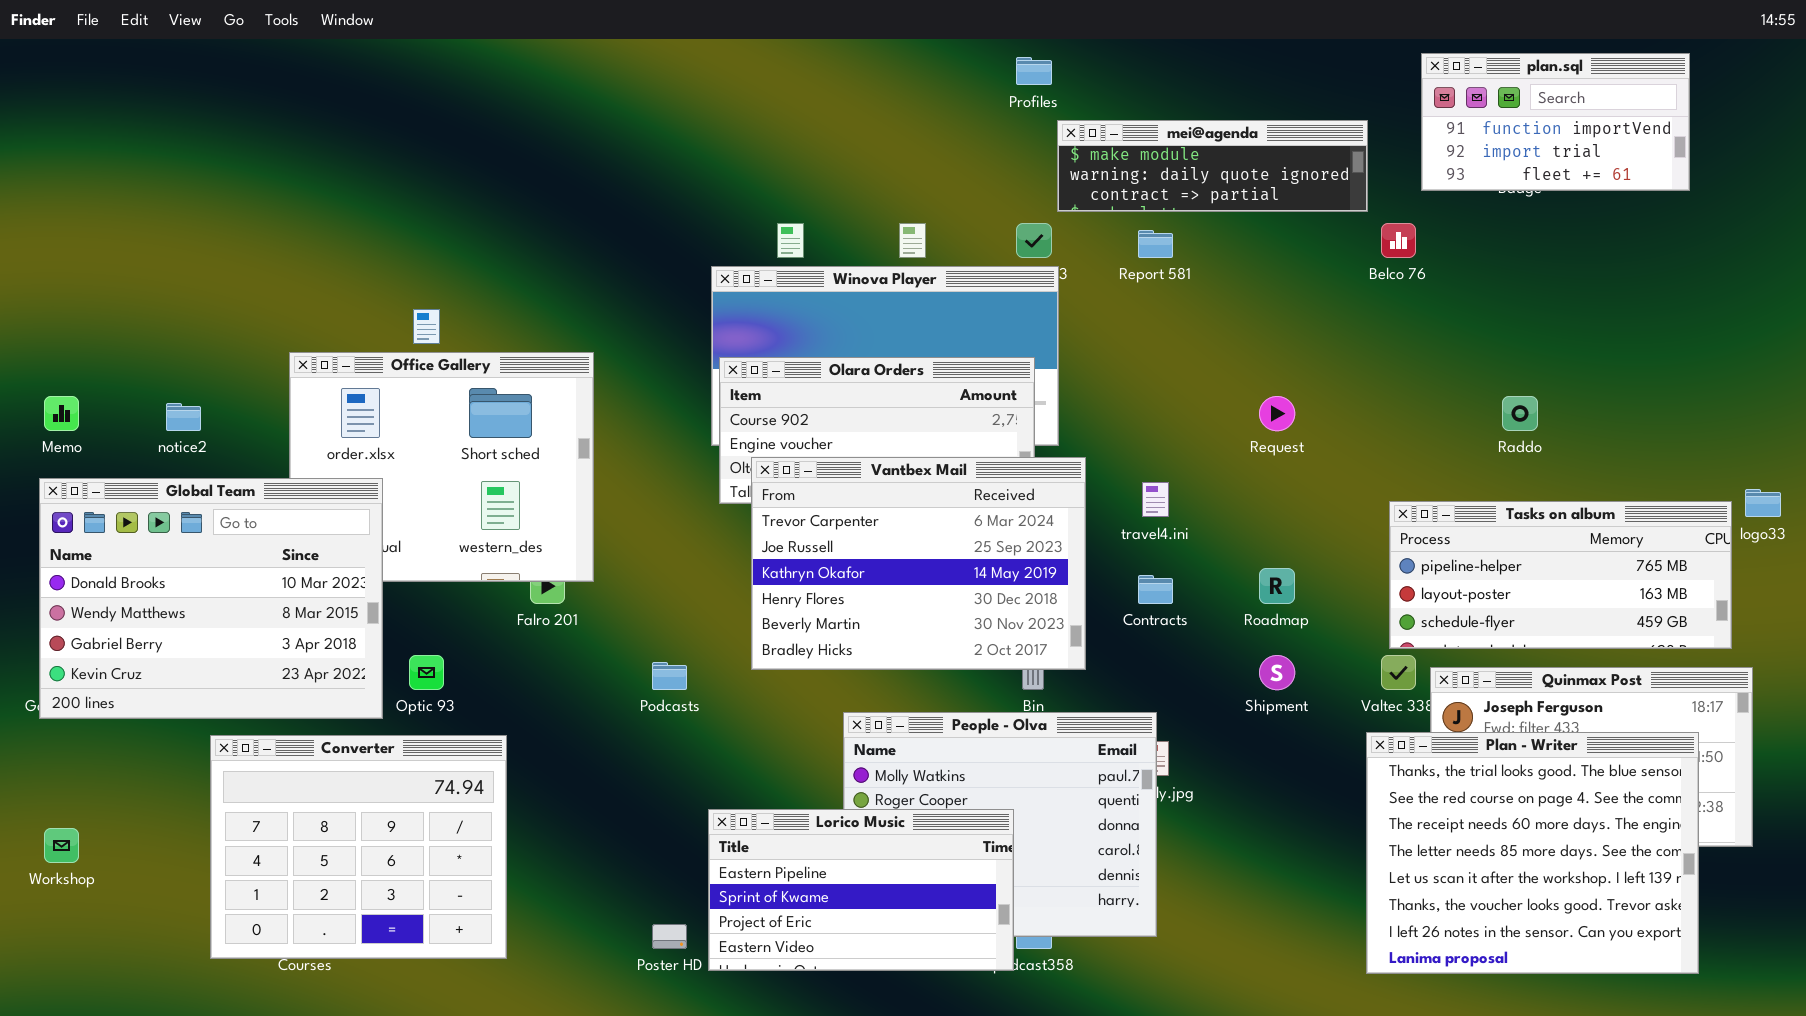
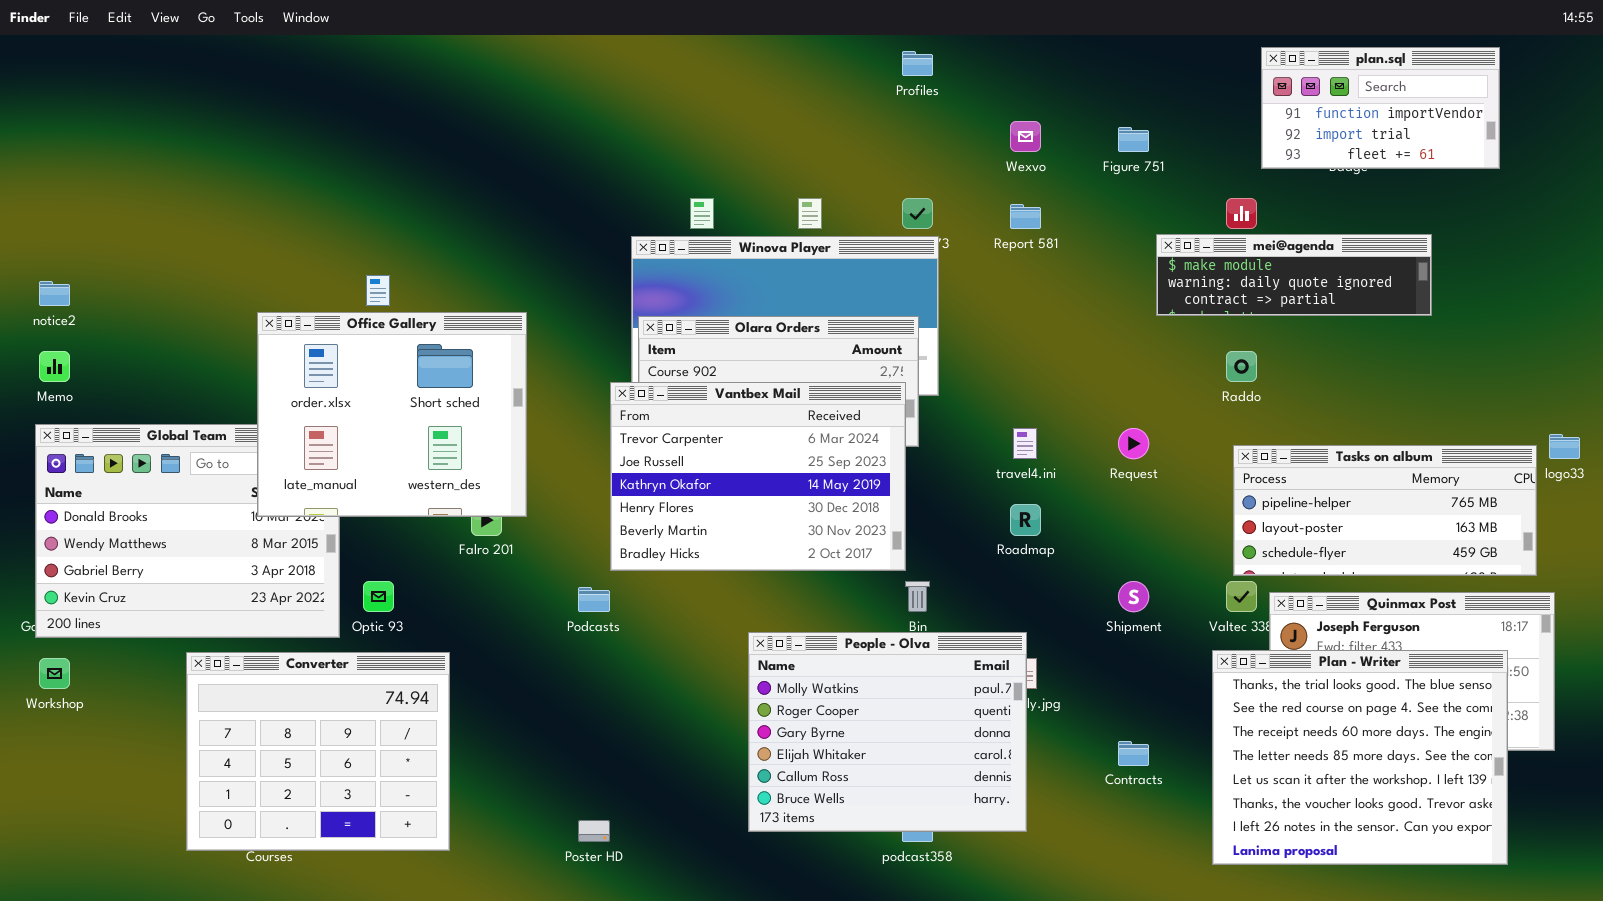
mei@agenda: [1057,120,1368,212] -> [1156,234,1432,316], moved
Office Gallery: [289,352,594,582] -> [257,312,527,517], raised
Request: [1259,396,1295,431] -> [1118,428,1149,459], moved
Raddo: [1502,396,1538,431] -> [1226,351,1257,382], moved
notice2: [166,403,201,431] -> [39,281,70,306], moved
Vantbex Mail: [751,457,1086,670] -> [610,382,906,571], moved
Roadmap: [1259,568,1295,604] -> [1010,504,1041,536], moved
Contracts: [1138,575,1173,604] -> [1118,741,1149,766], moved
Lorico Music: [708,809,1014,971] -> none, closed
Workshop: [44,828,79,863] -> [39,658,70,689], moved

